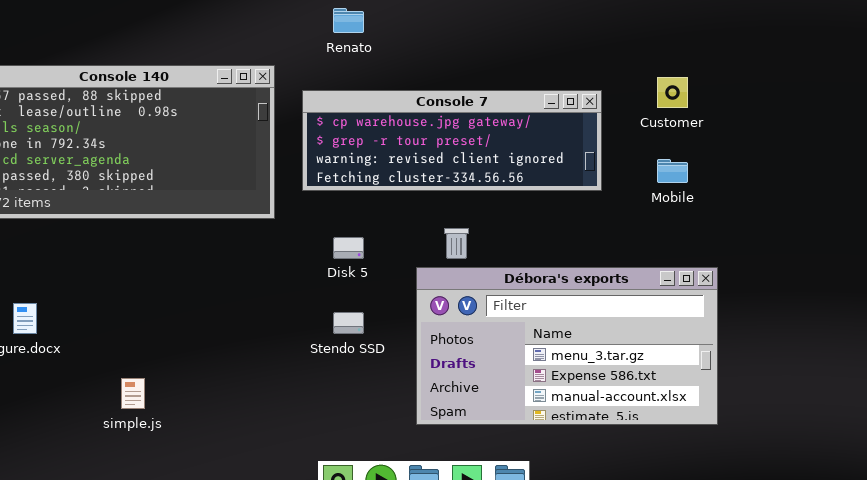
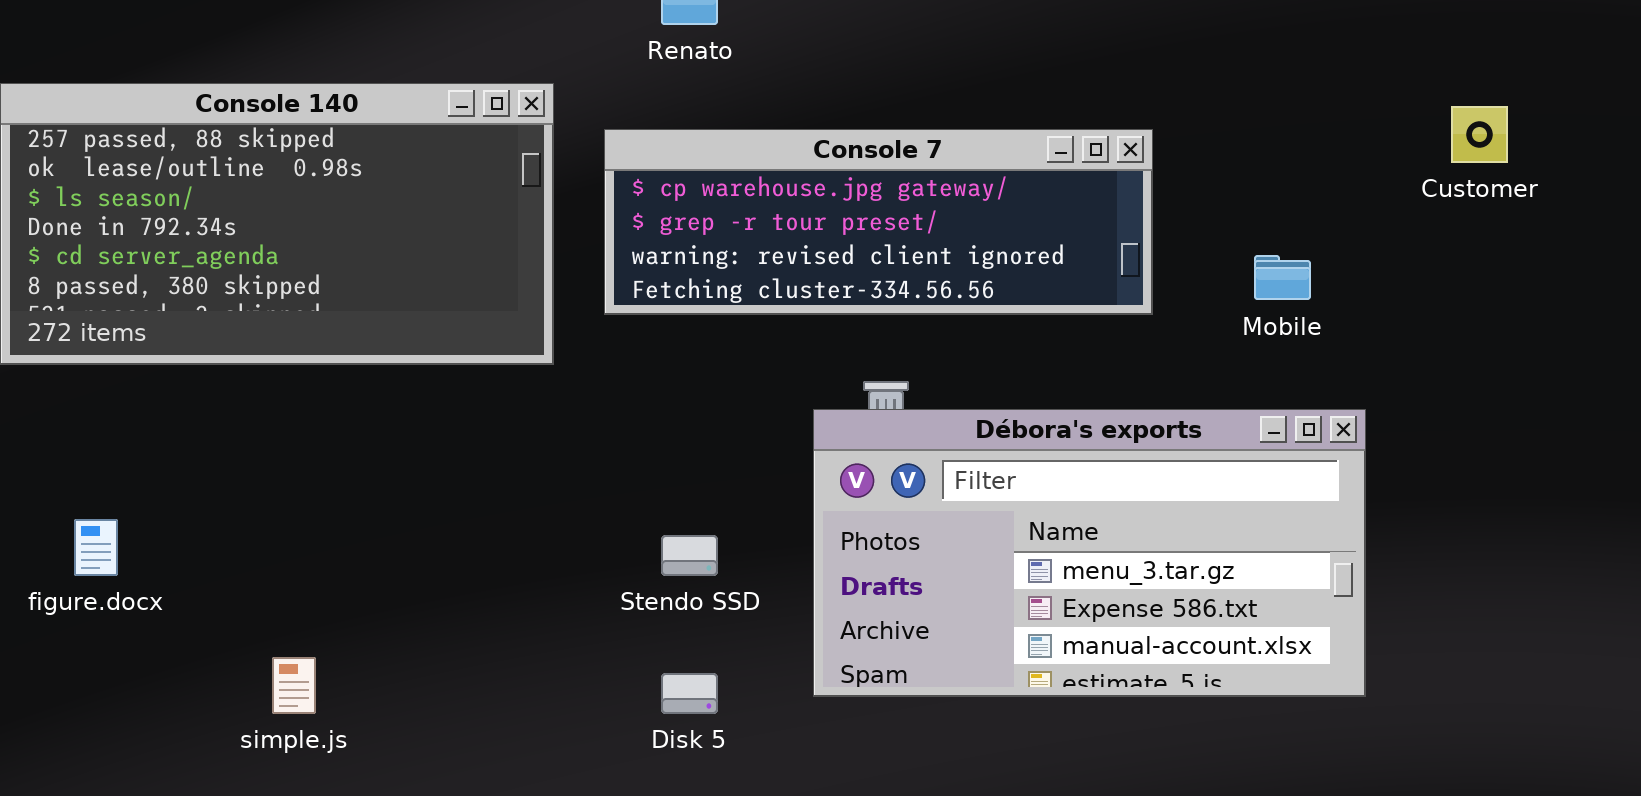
Customer: [657,77,688,108] -> [1451,106,1508,163], moved
Disk 5: [333,237,364,259] -> [661,673,718,714], moved
Débora's exports: [416,267,718,425] -> [813,409,1366,697], moved

